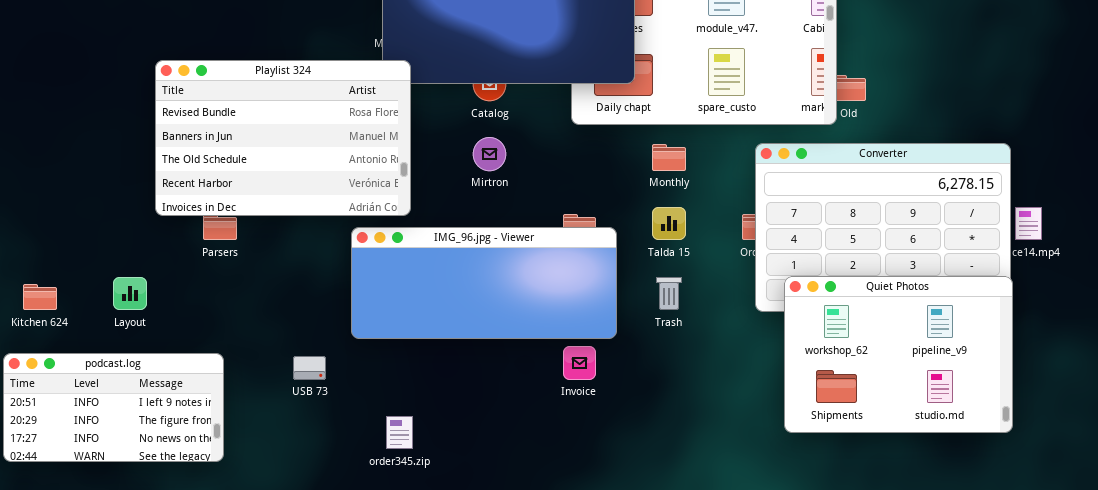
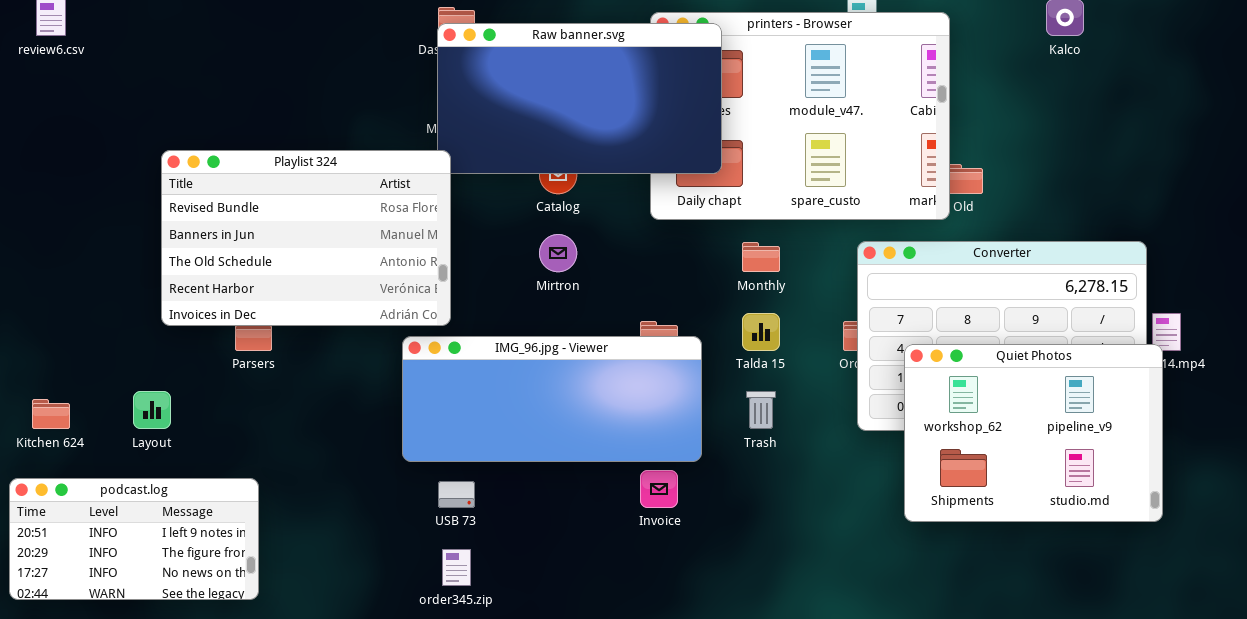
Playlist 324: [155,60,411,216] -> [161,150,451,326], moved
Quiet Photos: [784,276,1013,433] -> [904,344,1163,522], moved
USB 73: [293,356,326,380] -> [438,481,475,508], moved

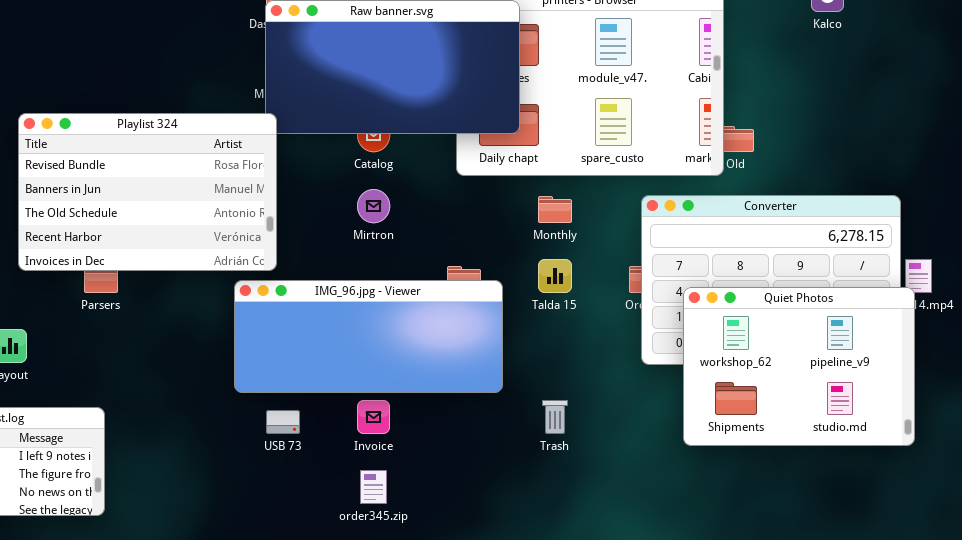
Trash: [746,391,776,429] -> [542,400,568,434], moved
Invoice: [640,470,678,508] -> [357,400,390,434], moved
order345.zip: [442,549,471,586] -> [360,470,387,504], moved

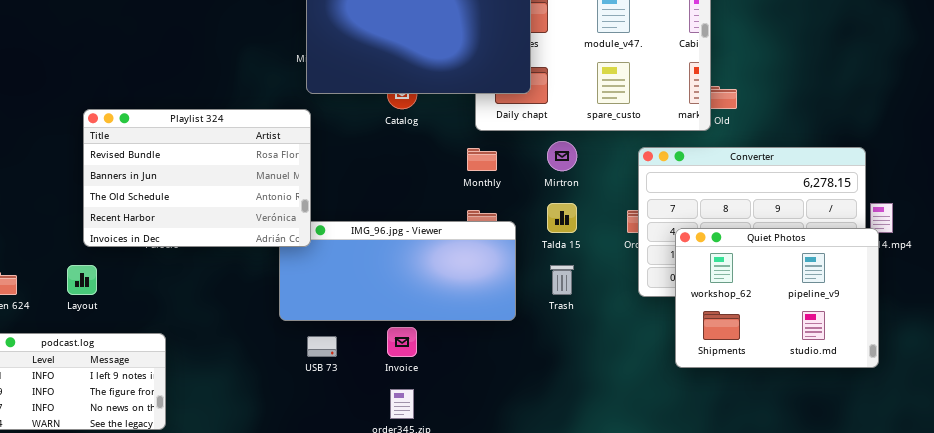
Playlist 324: [18,113,277,271] -> [83,109,311,247], moved
Mirtron: [357,189,390,223] -> [547,141,577,171], moved
Monthly: [538,196,572,223] -> [467,148,497,171], moved
Trash: [542,400,568,434] -> [550,265,574,295], moved

